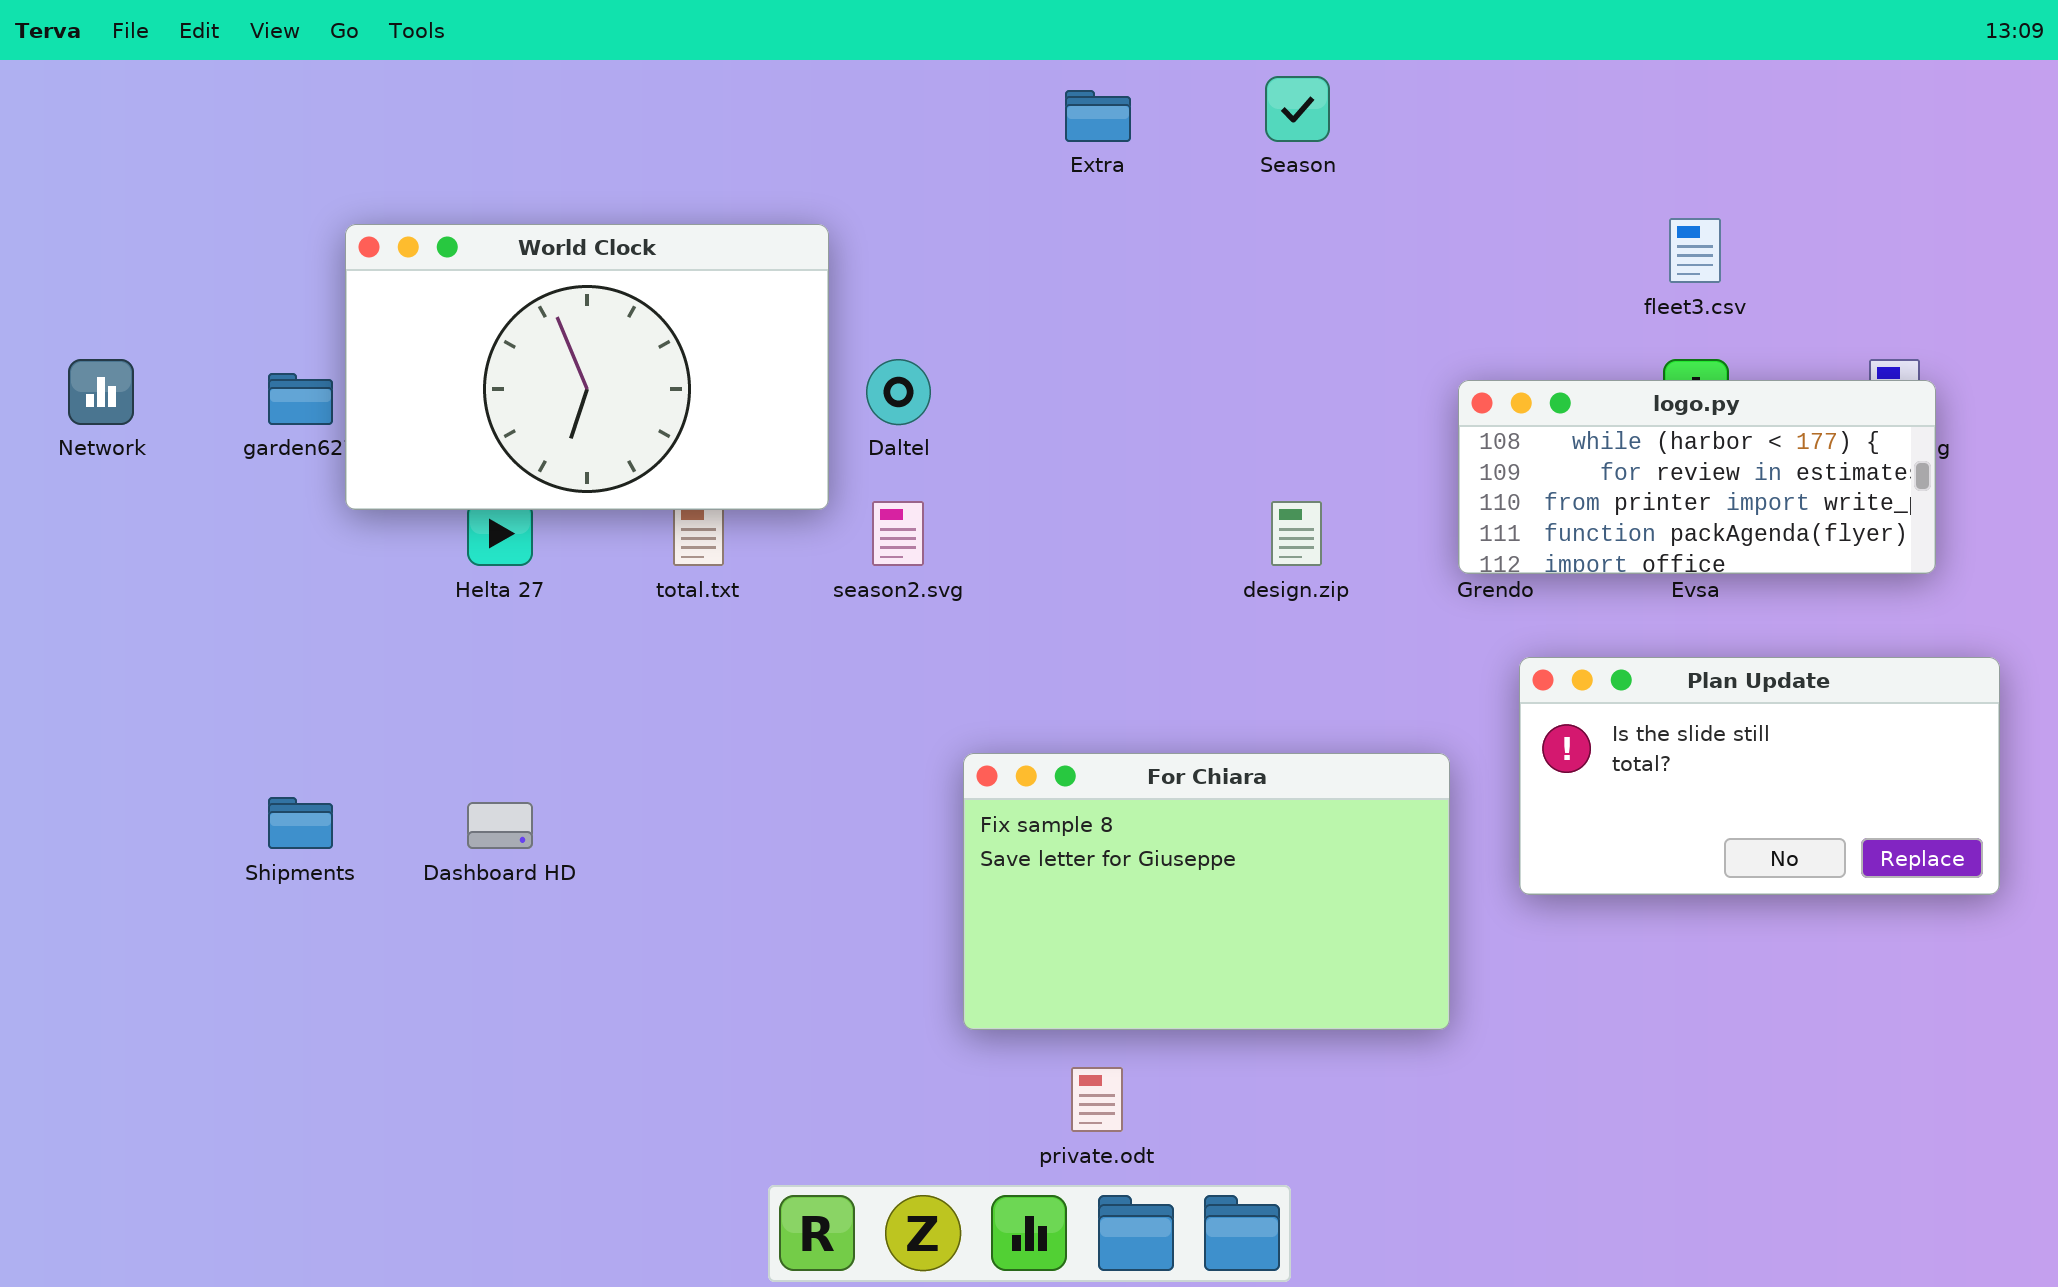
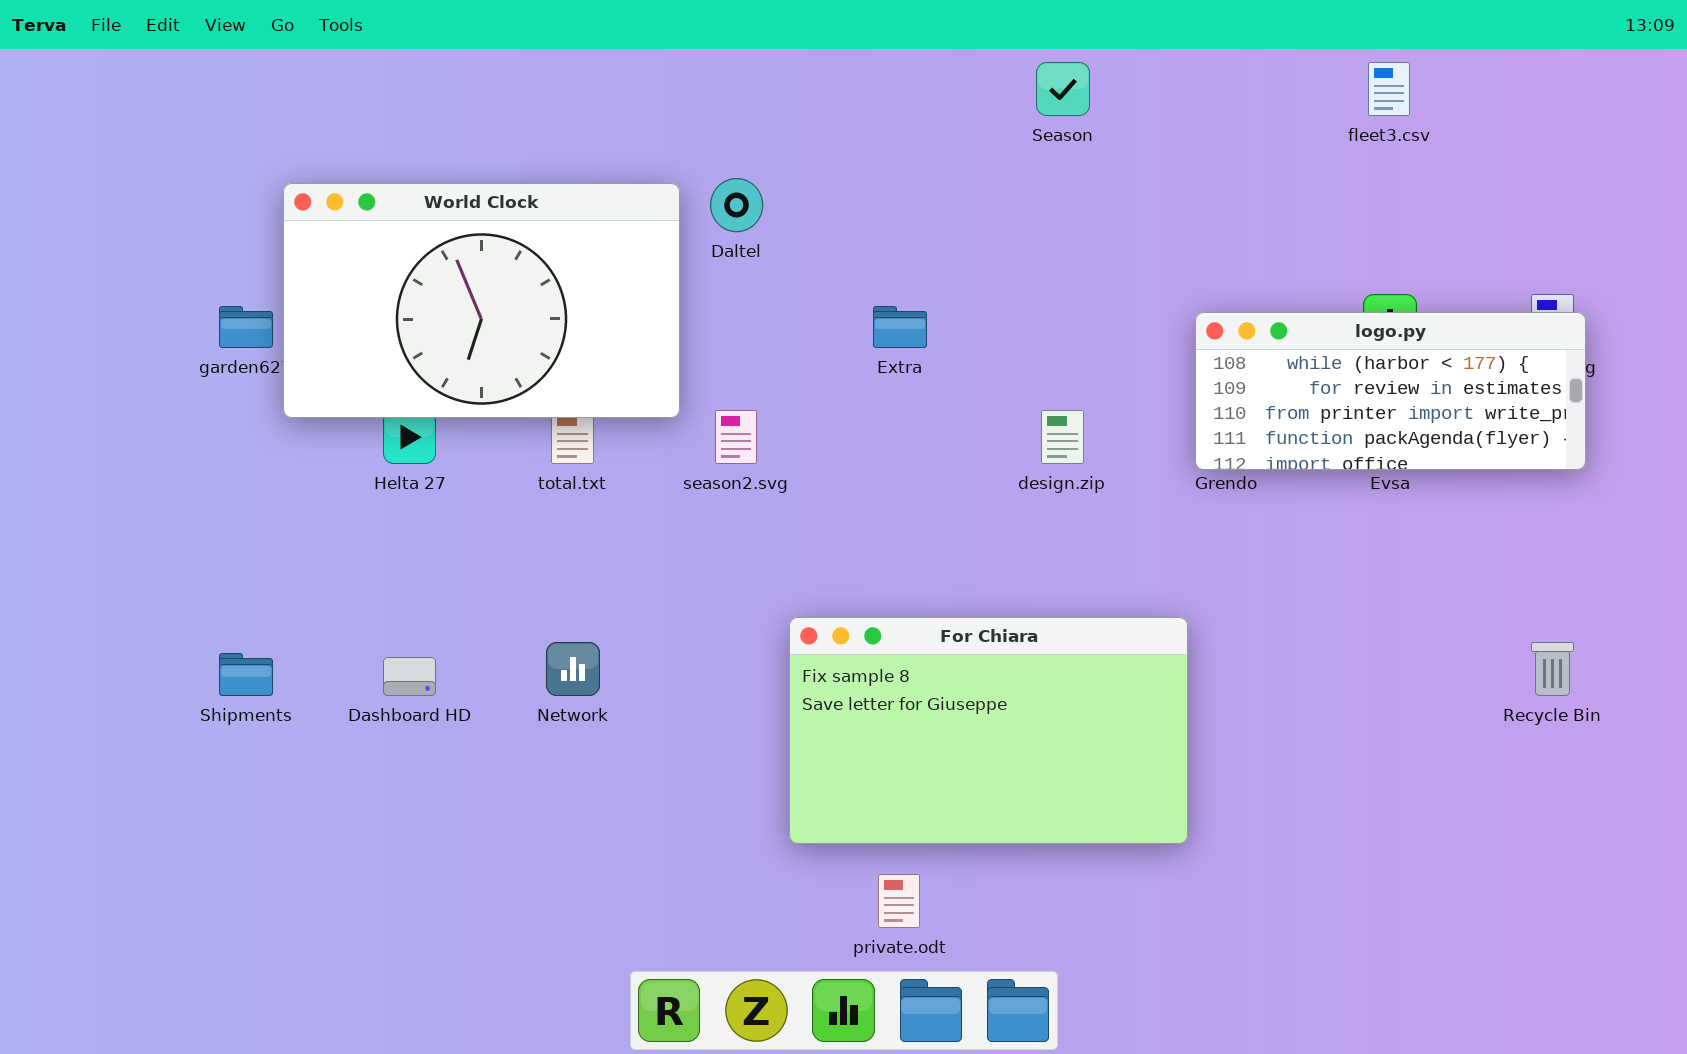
Extra: [1065,90,1131,142] -> [873,306,927,348], moved
fleet3.csv: [1669,218,1721,283] -> [1368,62,1410,116], moved
Network: [68,359,134,425] -> [546,642,600,696], moved
Daltel: [866,359,931,425] -> [710,178,763,232], moved
Plan Update: [1519,657,2000,895] -> none, closed

